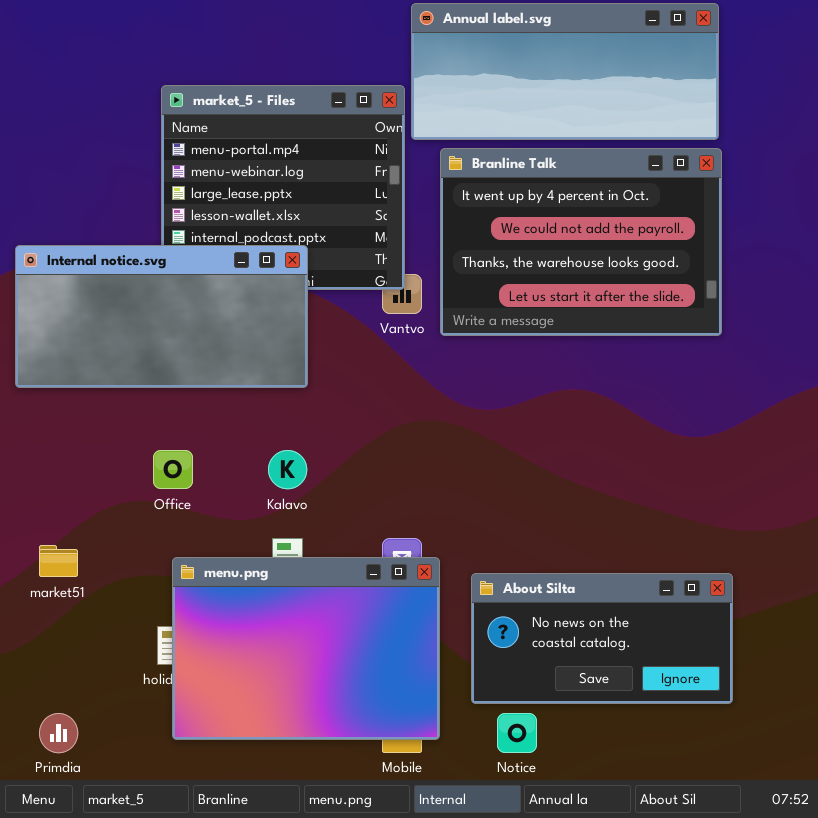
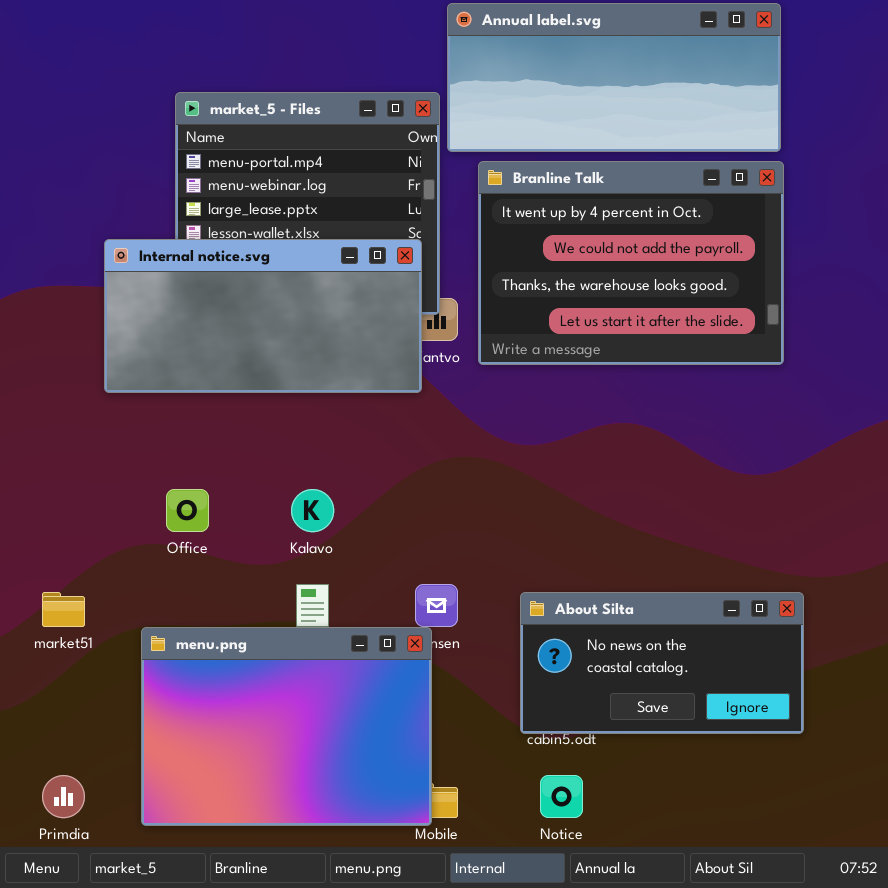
Internal notice.svg: [15,245,308,388] -> [104,239,422,393], moved
menu.png: [172,557,440,740] -> [141,627,432,826], moved
About Silta: [471,573,733,704] -> [520,592,804,734], moved

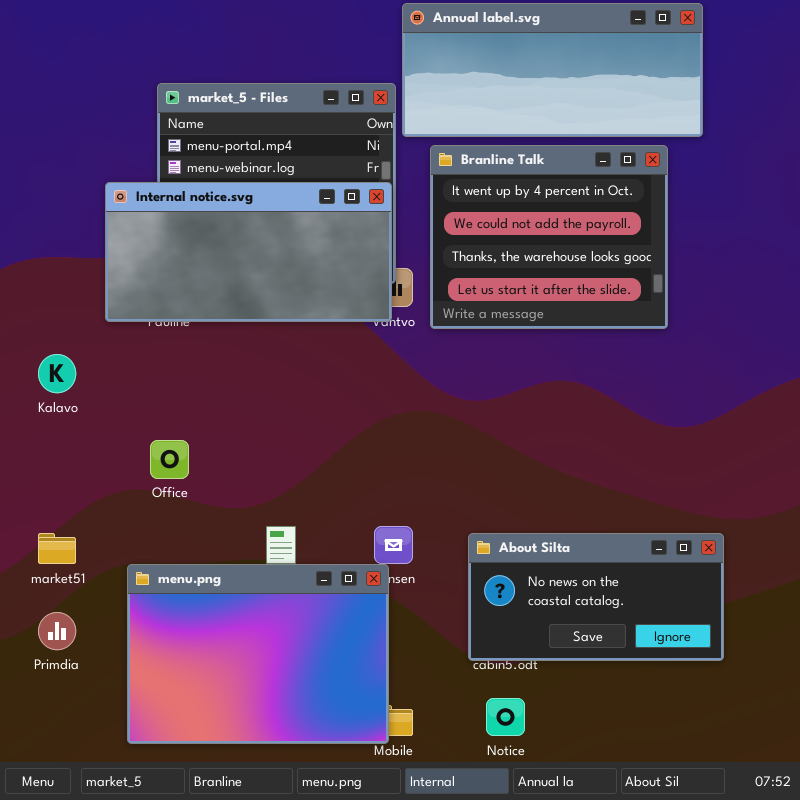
Branline Talk: [478,161,784,365] -> [430,145,668,329], resized
Internal notice.svg: [104,239,422,393] -> [105,182,392,322], moved
Kalavo: [291,489,334,532] -> [38,354,76,393], moved
Primdia: [42,775,85,818] -> [38,612,76,650], moved

